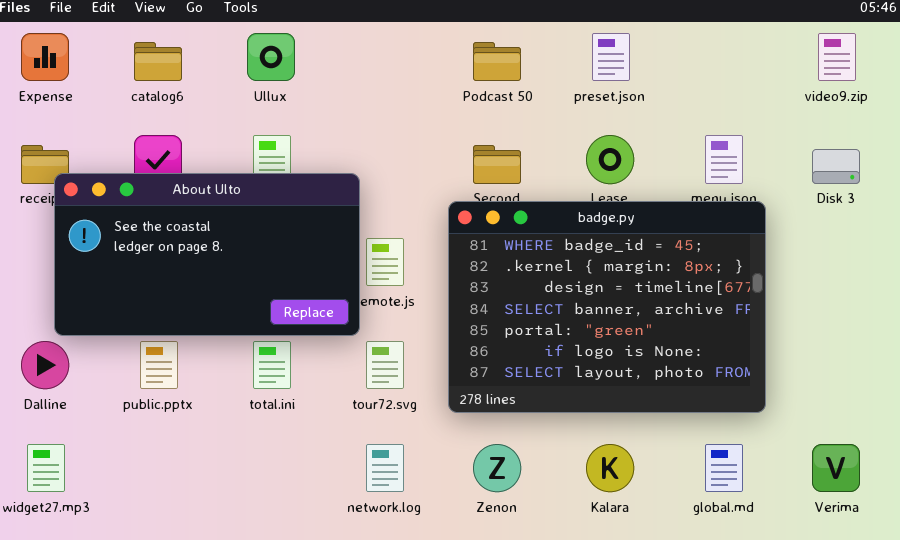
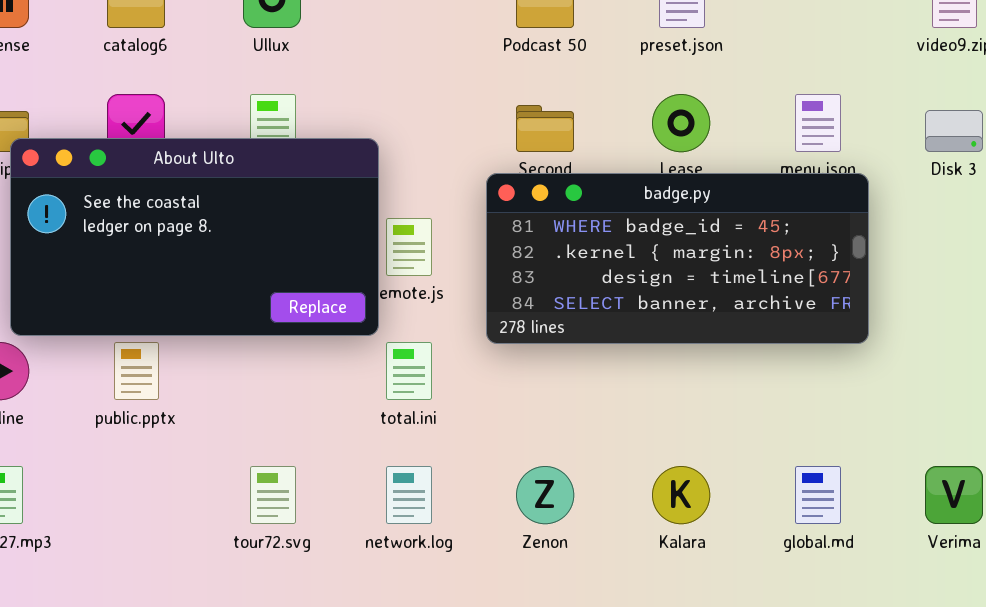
badge.py: [448,201,766,413] -> [486,173,869,344], resized
total.ini: [253,341,291,389] -> [386,342,432,400], moved
tour72.svg: [366,341,404,389] -> [250,466,296,524], moved

